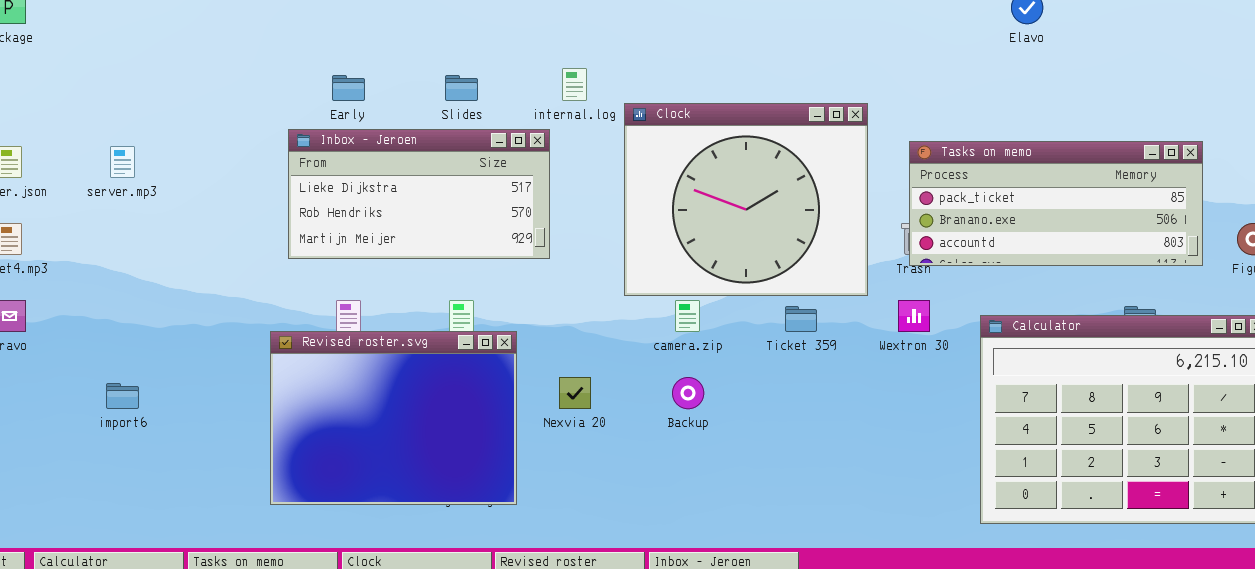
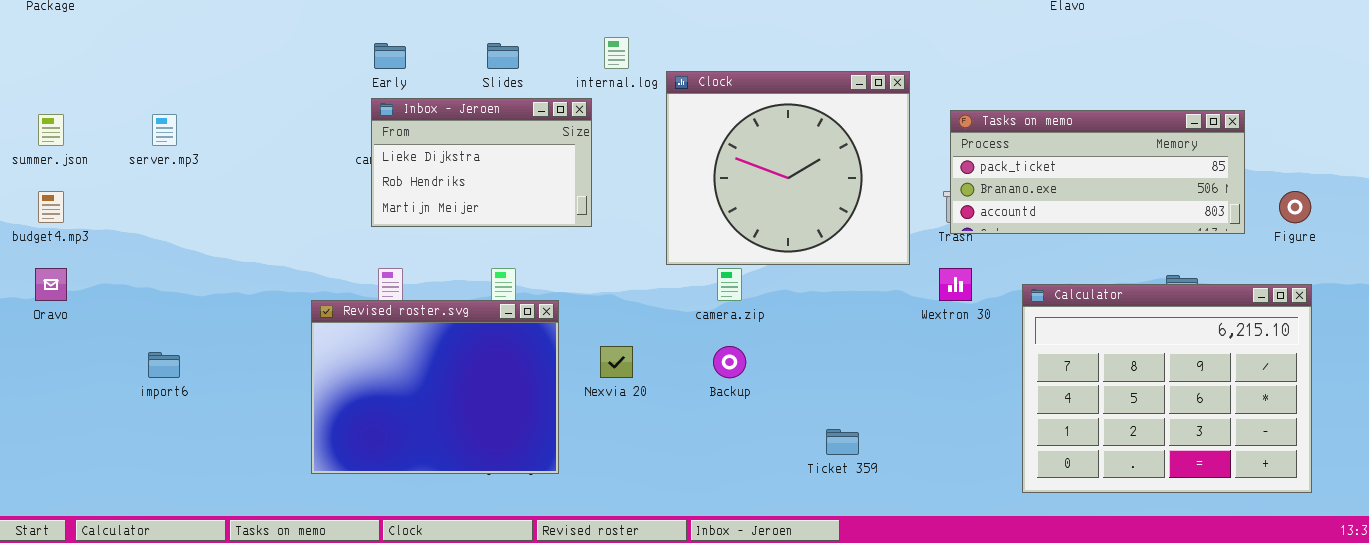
Inbox - Jeroen: [288,129,550,259] -> [371,98,592,227], resized
Ticket 359: [785,306,817,332] -> [826,429,859,455], moved

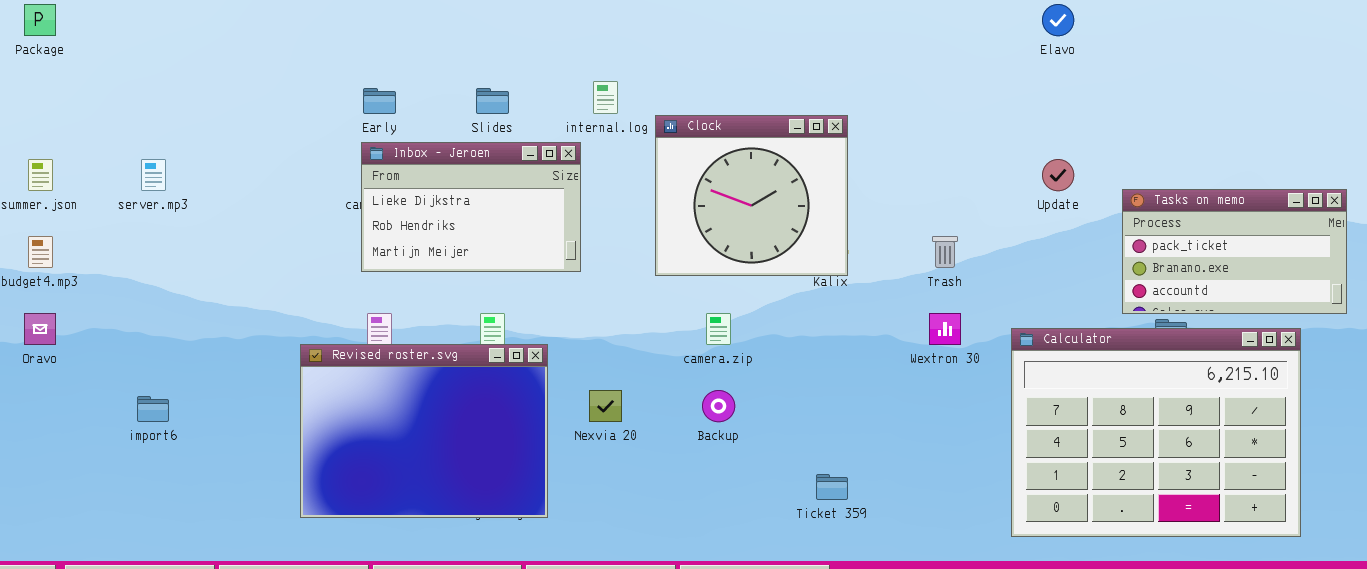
Clock: [666,71,910,265] -> [655,115,848,276], resized
Tasks on memo: [950,110,1245,234] -> [1122,189,1347,314], moved, resized

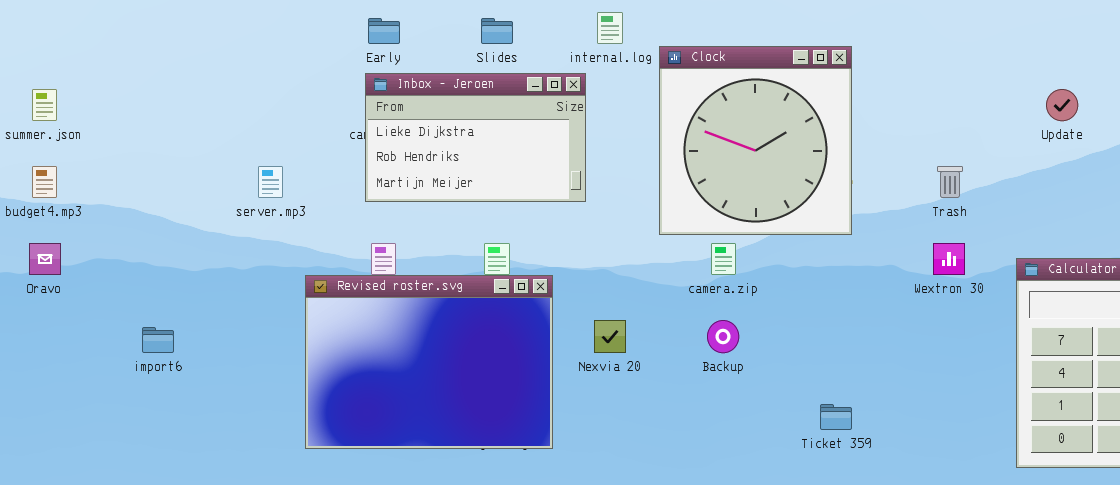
Clock: [655,115,848,276] -> [659,46,852,235], resized
server.mp3: [141,159,166,191] -> [258,166,283,198], moved

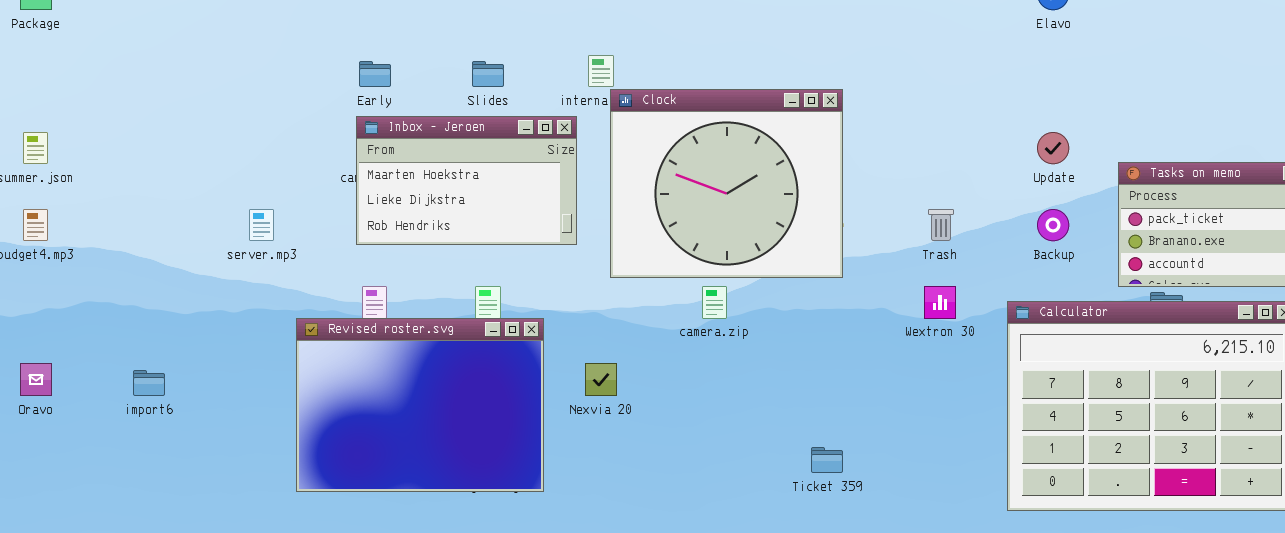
Clock: [659,46,852,235] -> [610,89,843,278], resized
Inbox - Jeroen: [365,73,586,202] -> [356,116,577,245], scrolled up 1 row
Oravo: [29,243,61,275] -> [20,363,52,396], moved
Backup: [707,320,739,353] -> [1037,209,1069,241], moved

